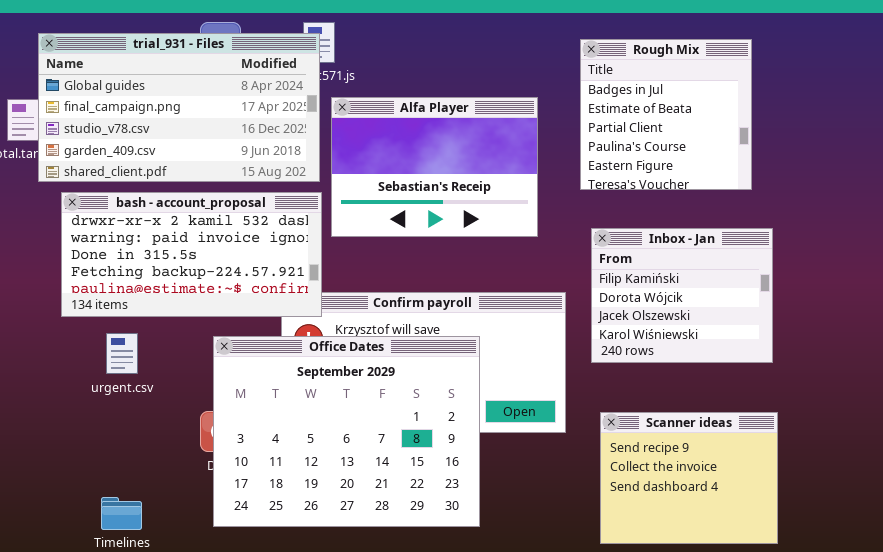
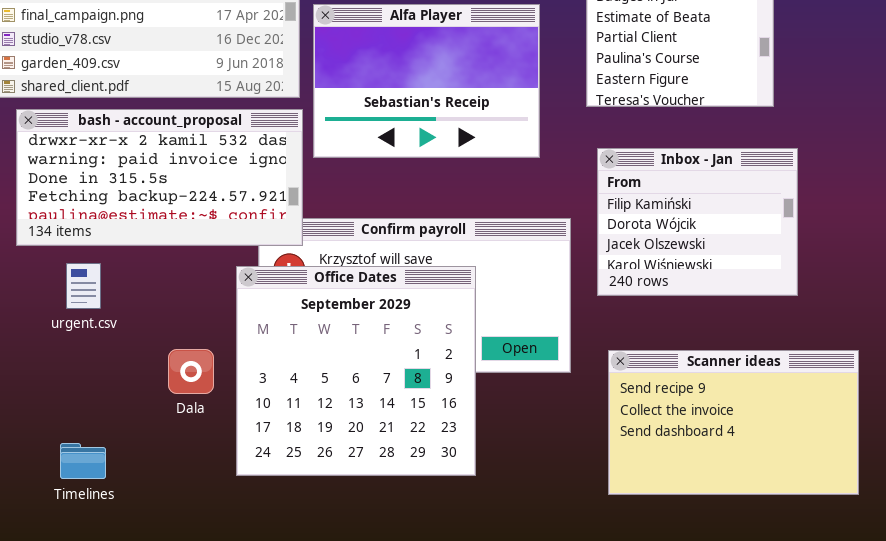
Office Dates: [213,336,480,527] -> [236,266,476,476], resized
Scanner ideas: [600,412,778,544] -> [608,350,859,495], resized

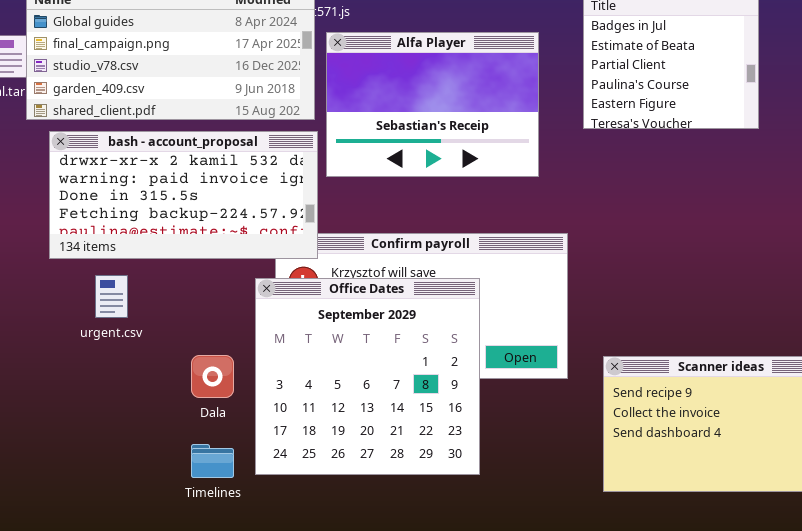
Inbox - Jan: [597,148,798,296] -> none, closed
Timelines: [60,443,106,479] -> [191,444,234,478], moved

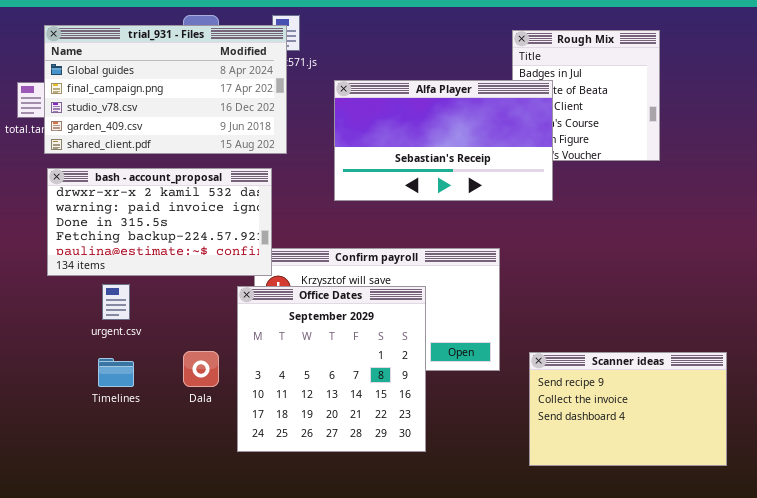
Alfa Player: [326,32,539,177] -> [334,80,553,201], moved, resized
bash - account_proposal: [49,131,318,259] -> [47,168,272,276], moved
Timelines: [191,444,234,478] -> [98,358,134,387], moved

